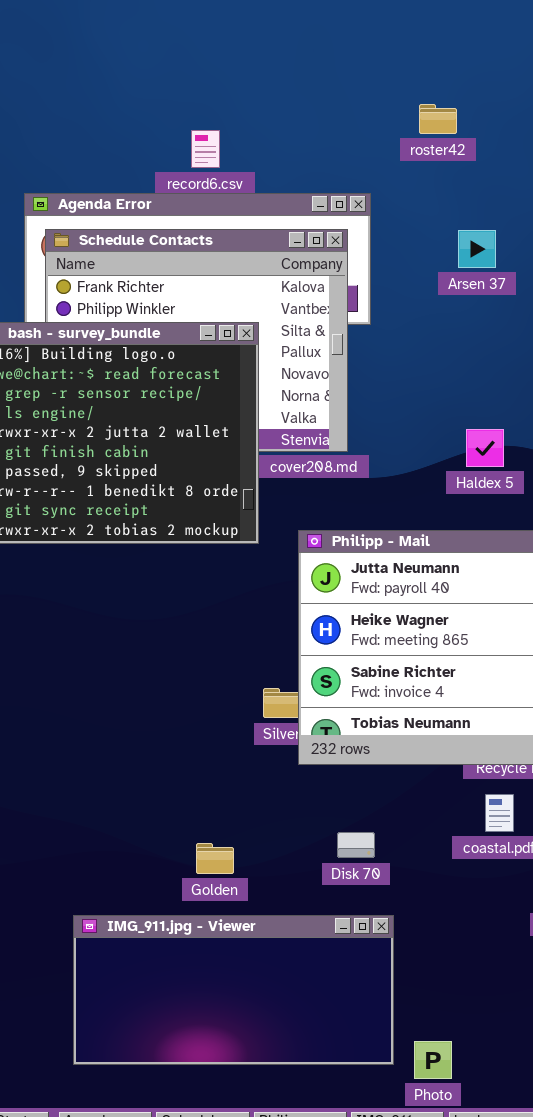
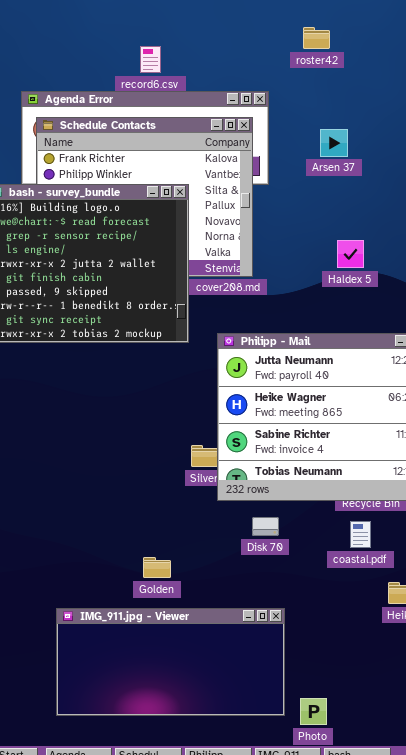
Arsen 37: [458,230,496,268] -> [320,129,348,157], moved
Haldex 5: [466,429,504,467] -> [337,240,364,268], moved
Disk 70: [337,832,375,858] -> [252,517,279,536], moved

